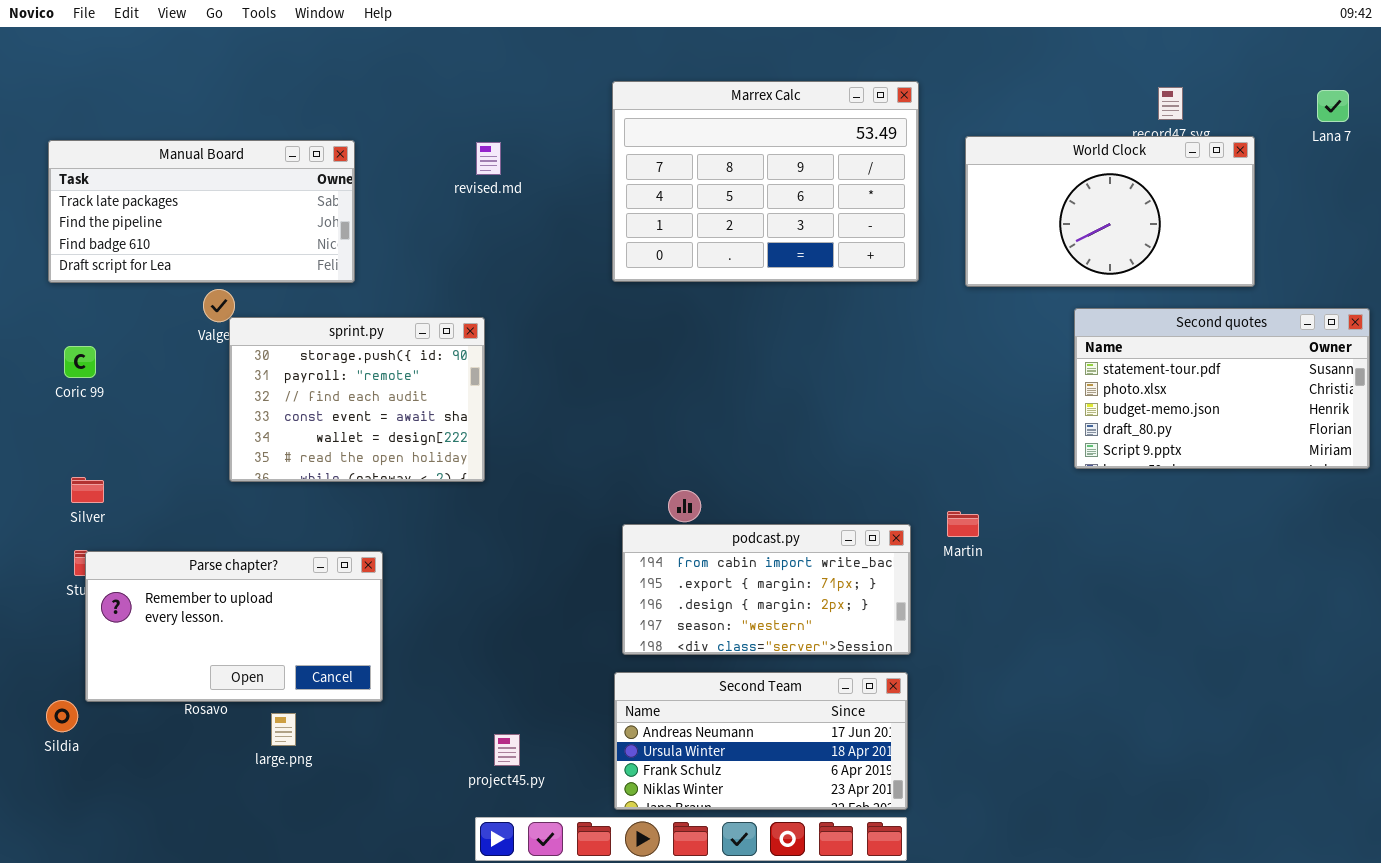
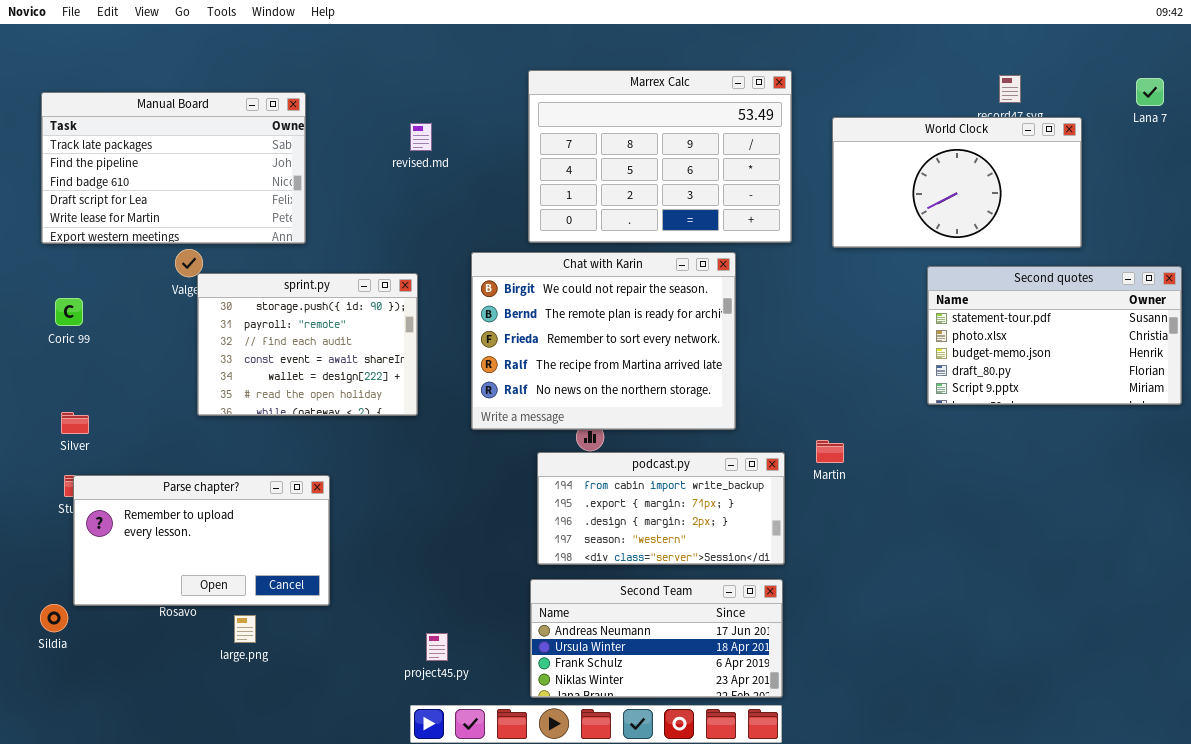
Manual Board: [48,140,355,283] -> [41,92,306,244], resized
Chat with Karin: none -> [471,252,736,430], opened

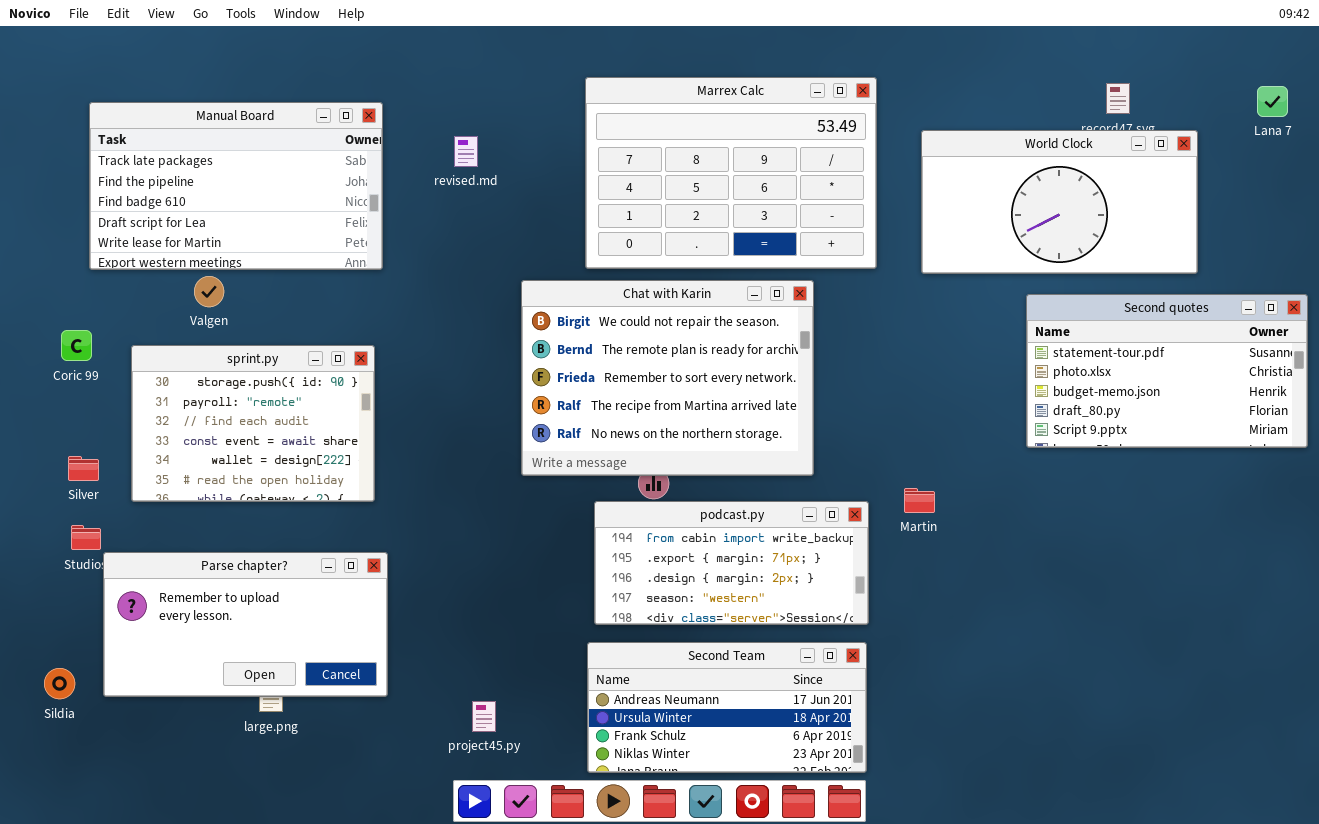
Manual Board: [41,92,306,244] -> [89,102,383,270], moved
sprint.py: [197,273,418,416] -> [131,345,375,502], moved
Parse chapter?: [73,475,330,606] -> [103,552,388,697], moved

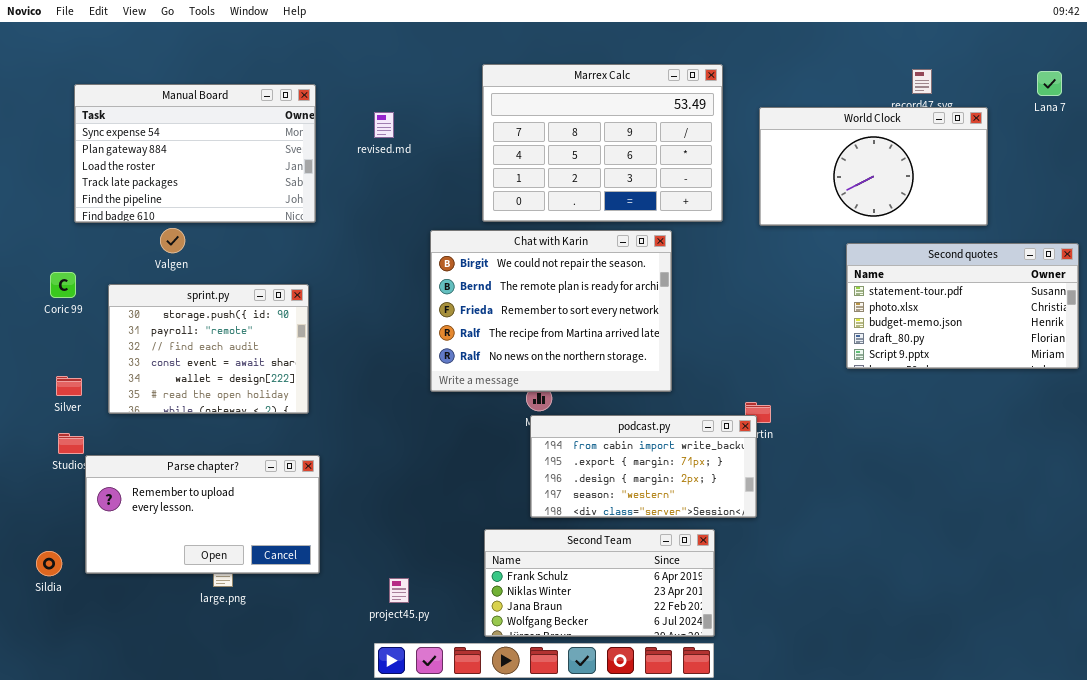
Manual Board: [89,102,383,270] -> [74,84,316,223], scrolled up 3 rows
podcast.py: [594,501,869,625] -> [530,415,757,518], moved
Second Team: [587,642,867,773] -> [484,529,715,637], scrolled down 2 rows

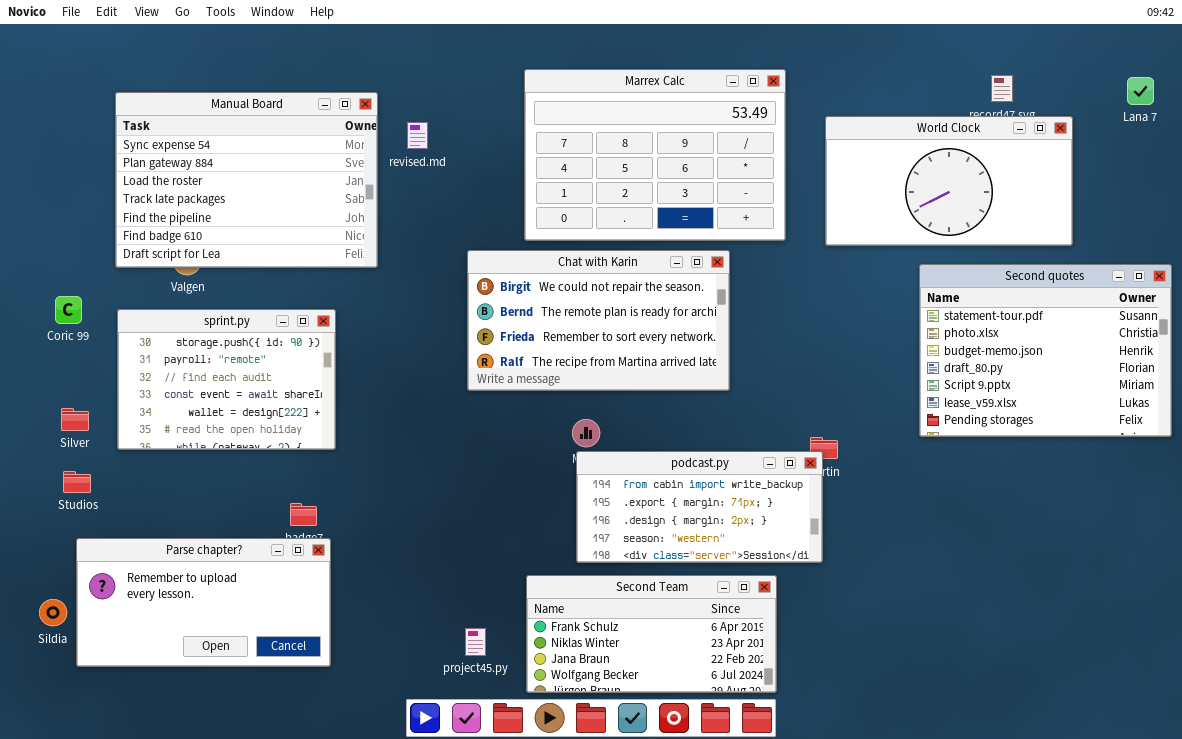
Manual Board: [74,84,316,223] -> [115,92,378,268], moved, resized
Chat with Karin: [430,230,672,392] -> [467,250,730,391], resized
Second quotes: [846,243,1079,369] -> [919,264,1172,437], resized
Parse chapter?: [85,455,320,574] -> [76,538,331,667], moved
project45.py: [389,578,409,603] -> [465,628,486,656], moved

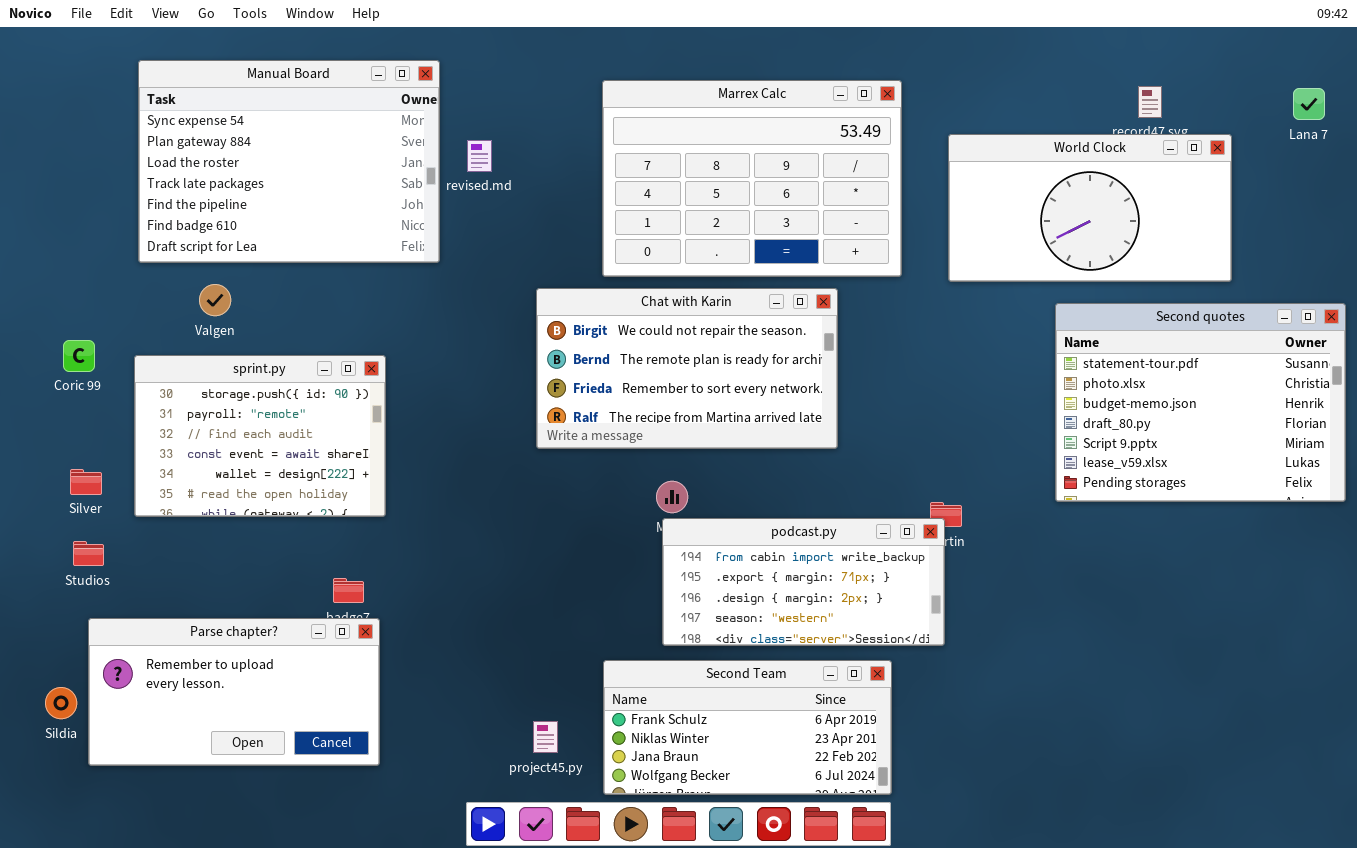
Manual Board: [115,92,378,268] -> [138,60,440,263], moved

